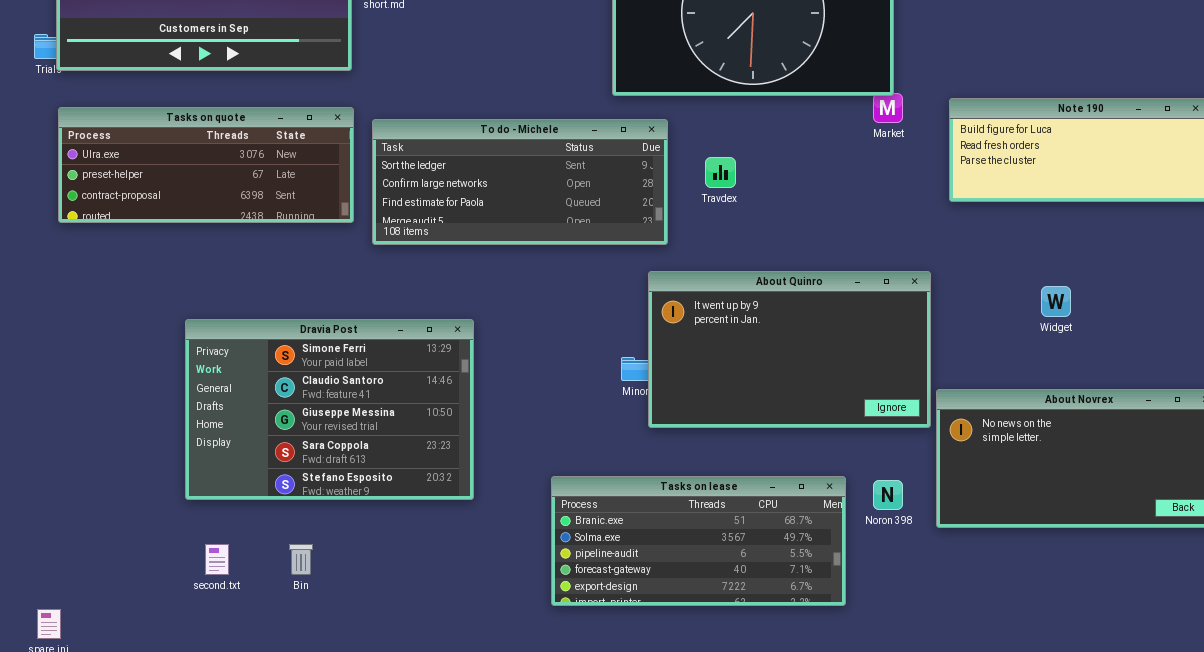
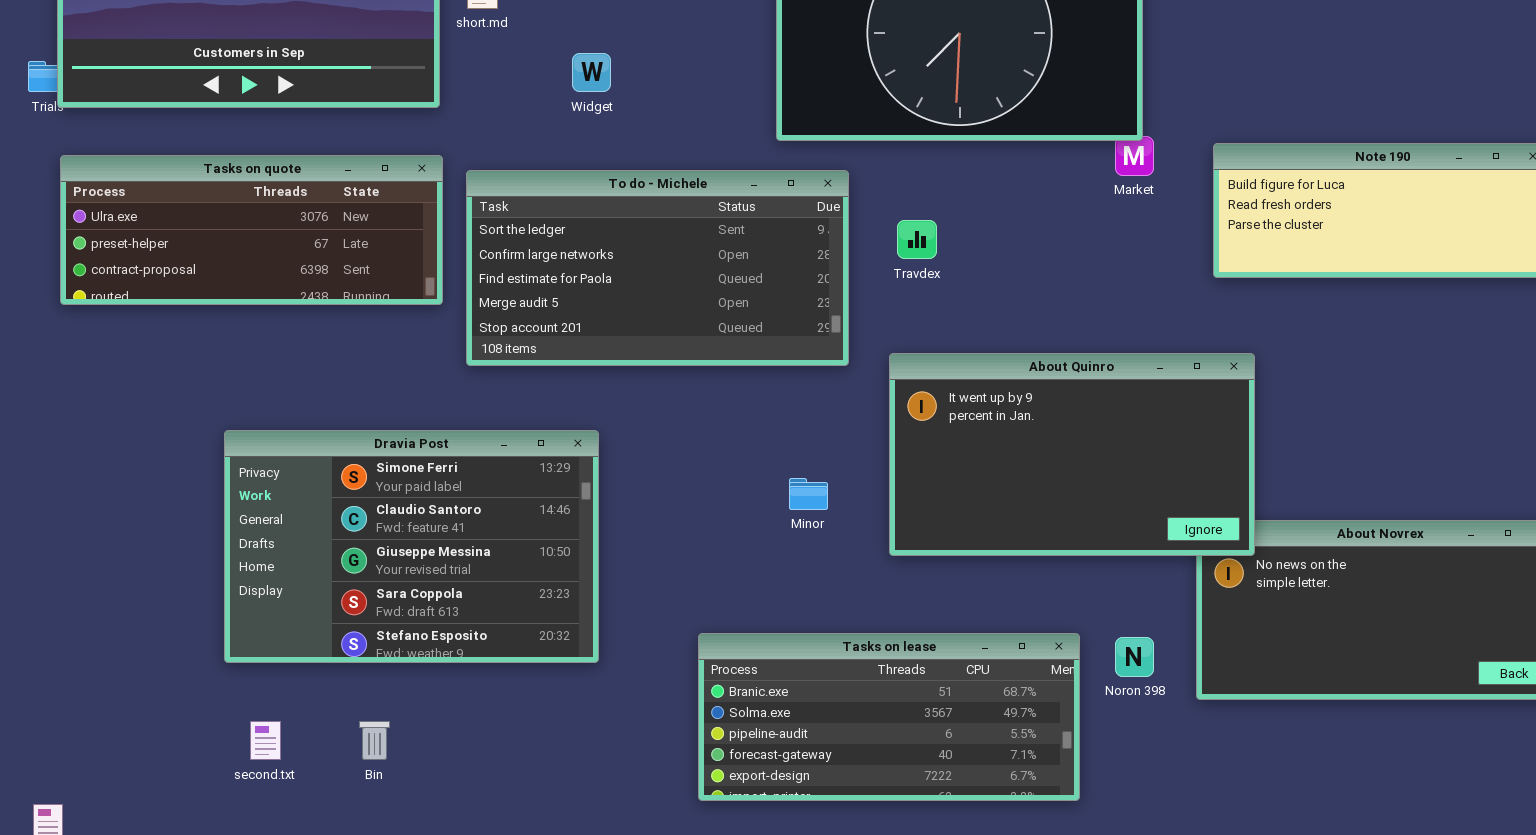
To do - Michele: [372,119,668,245] -> [466,170,849,366], resized
About Quinro: [648,271,931,428] -> [889,353,1255,556], moved
Widget: [1041,286,1071,317] -> [572,53,611,92], moved

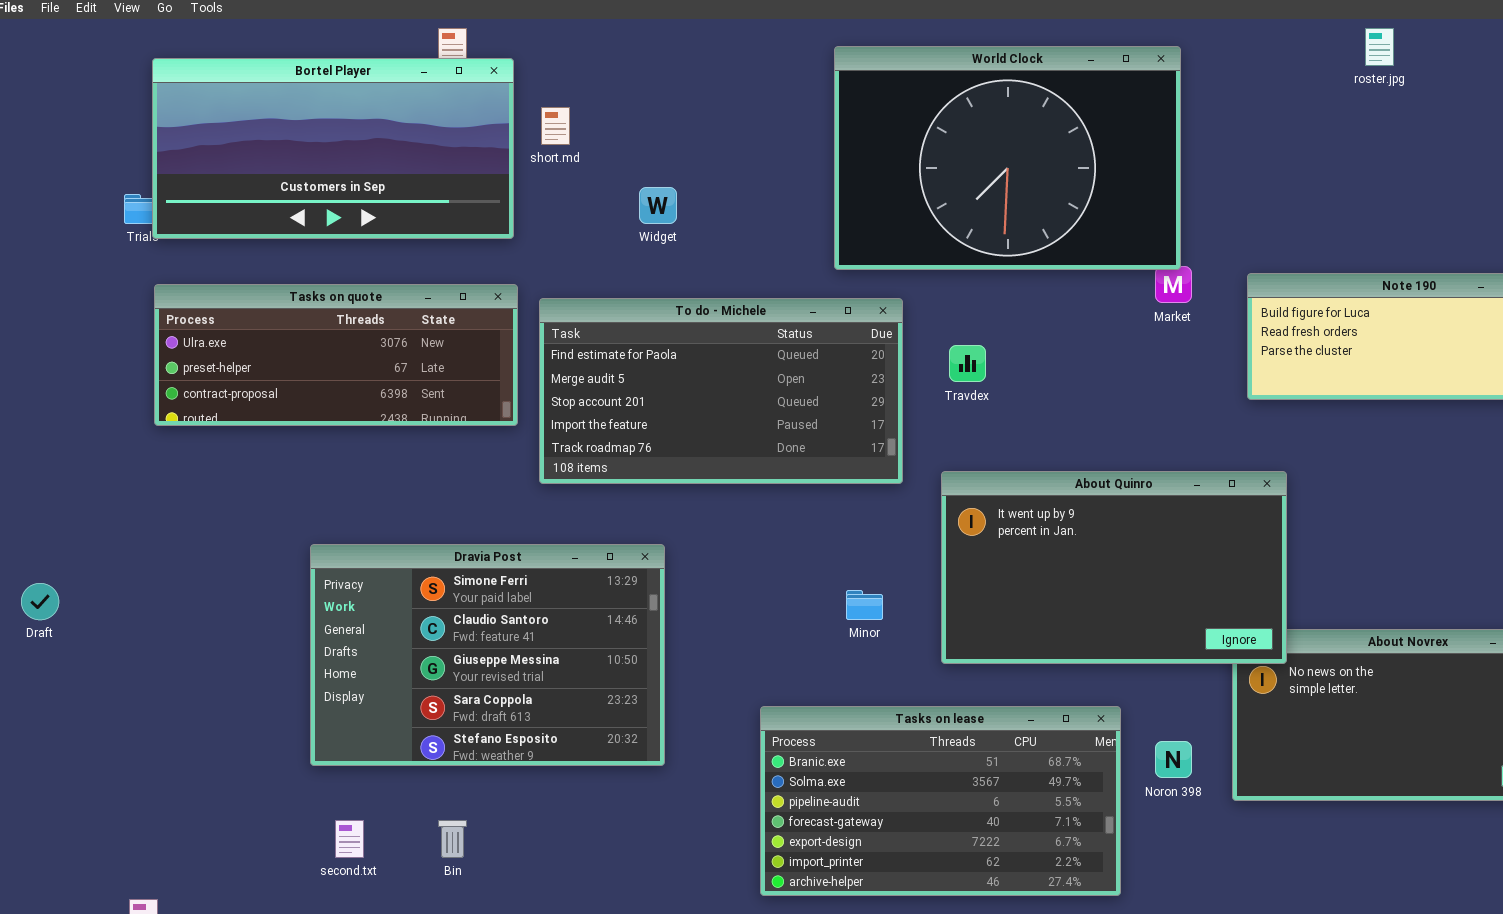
To do - Michele: [466,170,849,366] -> [539,298,903,484], scrolled down 2 rows
Tasks on lease: [698,633,1080,801] -> [760,706,1121,896], resized

